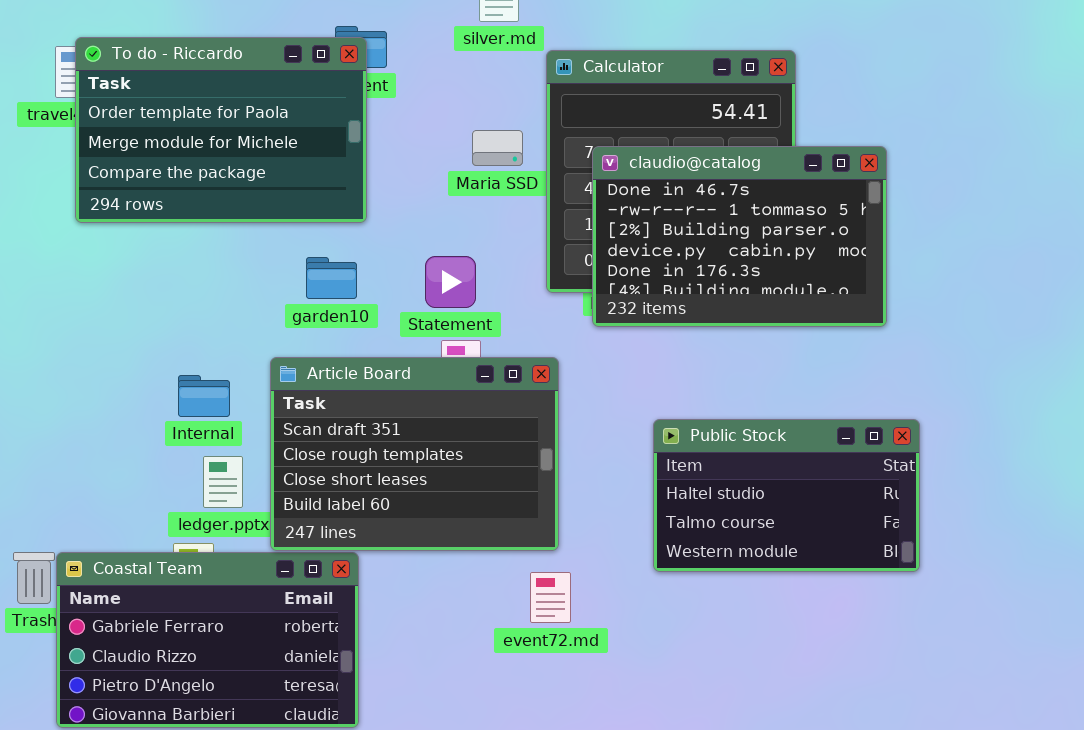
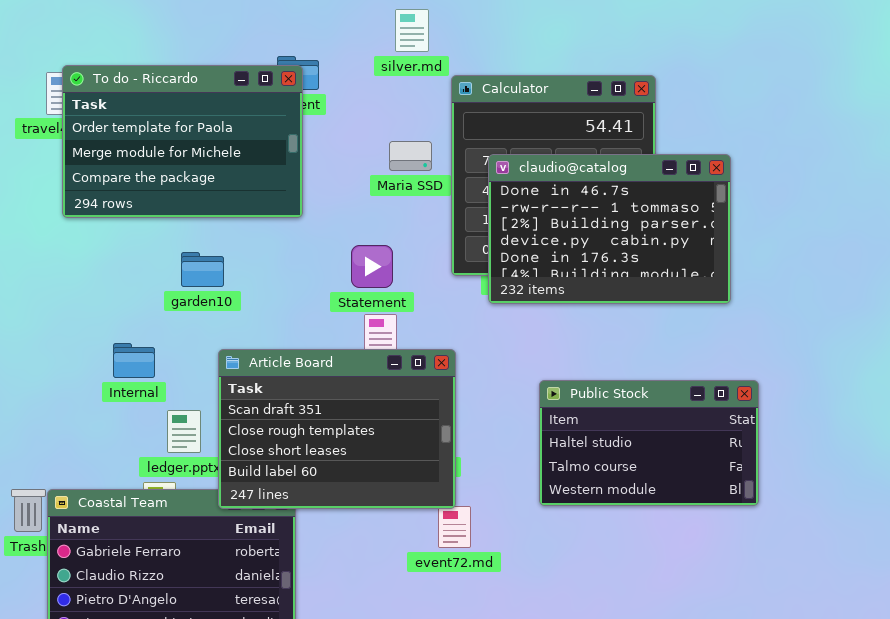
garden10: [306,257,357,299] -> [181,252,224,287], moved
Article Board: [270,357,559,551] -> [218,349,456,509], moved
Internal: [178,375,230,417] -> [113,343,155,378], moved

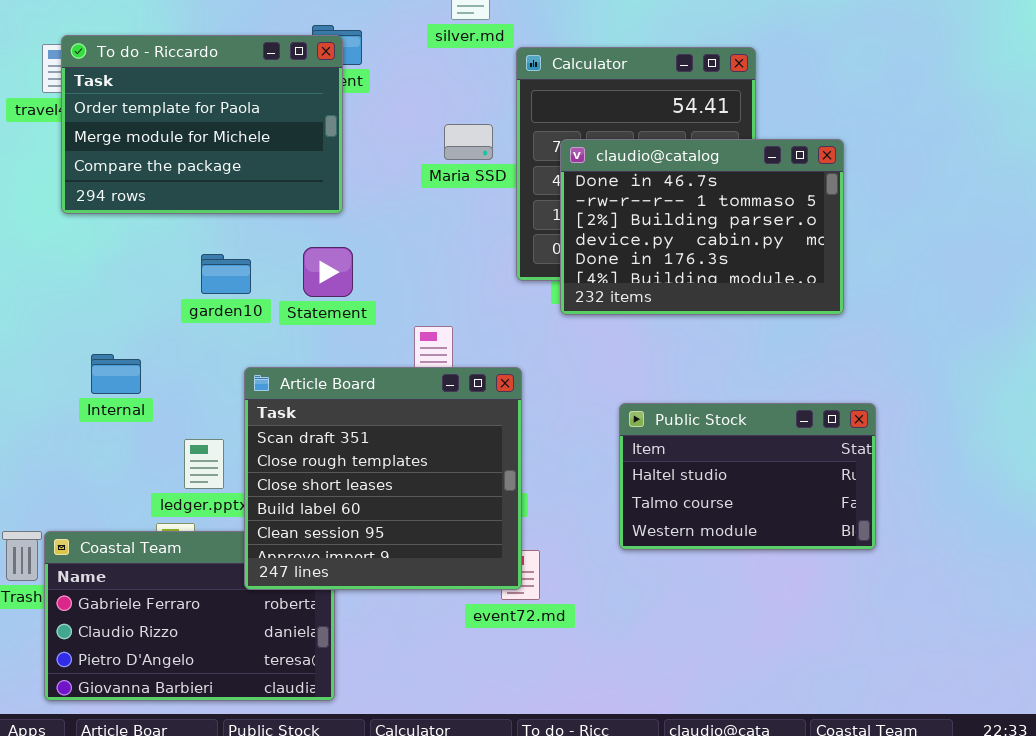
Statement: [351,245,393,288] -> [303,247,353,297], moved
Internal: [113,343,155,378] -> [91,354,141,394], moved
Article Board: [218,349,456,509] -> [244,367,522,590], resized

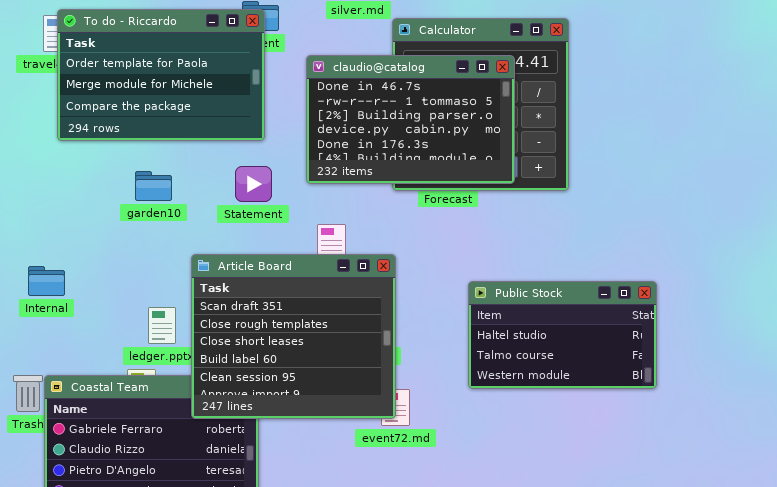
claudio@catalog: [560,139,844,315] -> [306,55,515,184], moved
garden10: [201,254,251,294] -> [135,171,172,201], moved
Internal: [91,354,141,394] -> [28,266,65,296], moved

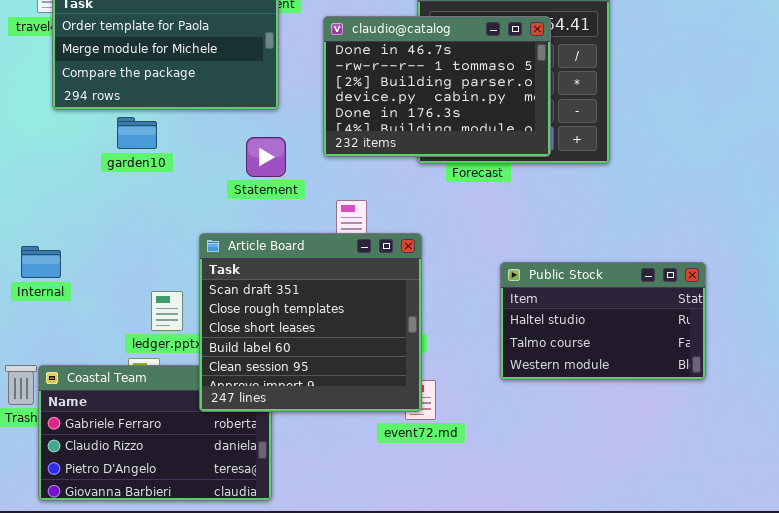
garden10: [135,171,172,201] -> [117,117,157,149], moved

